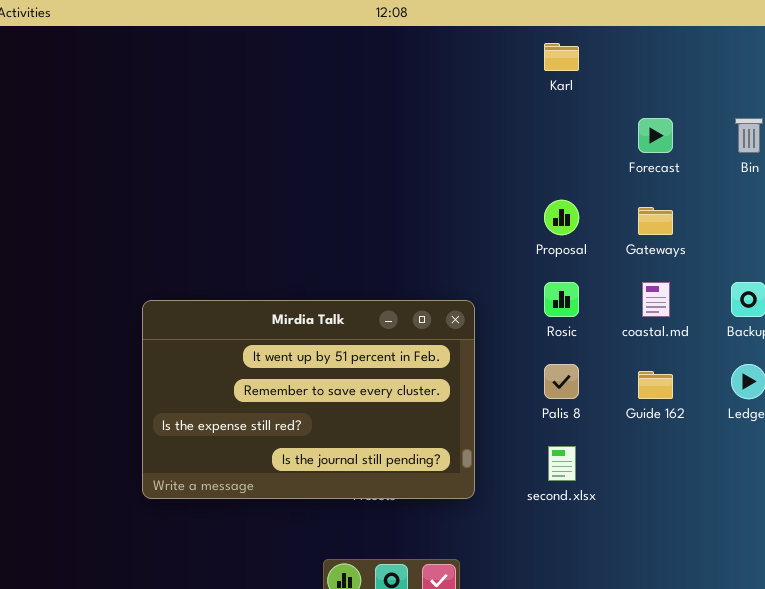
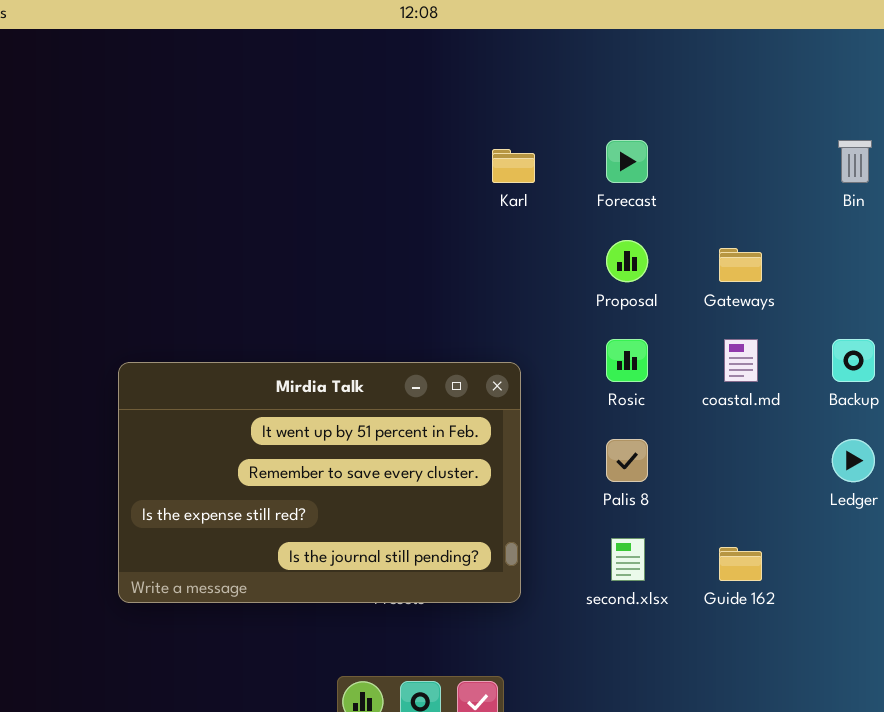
Karl: [544,43,579,71] -> [492,149,535,183], moved
Forecast: [638,118,673,153] -> [606,140,648,183], moved
Guide 162: [638,371,673,399] -> [719,547,762,581], moved

